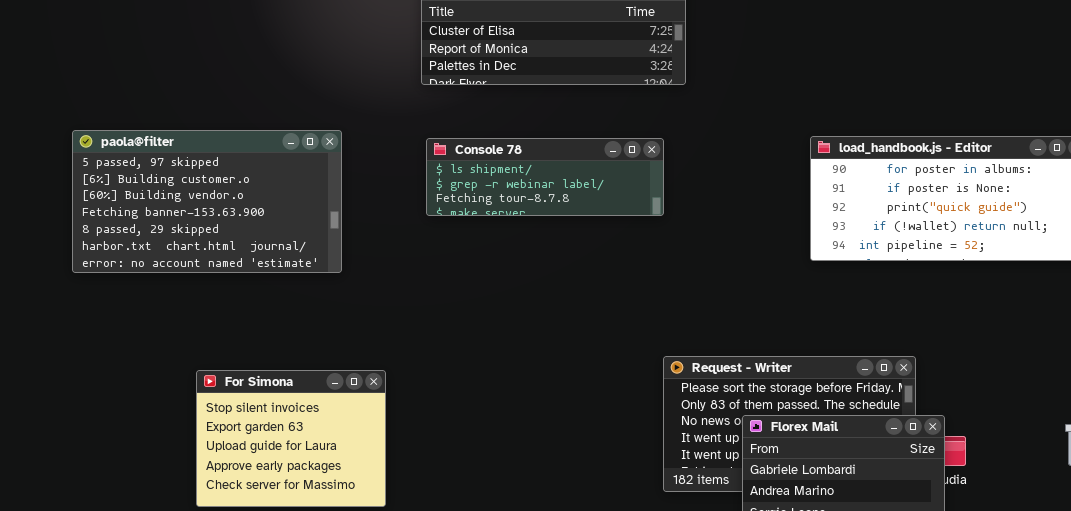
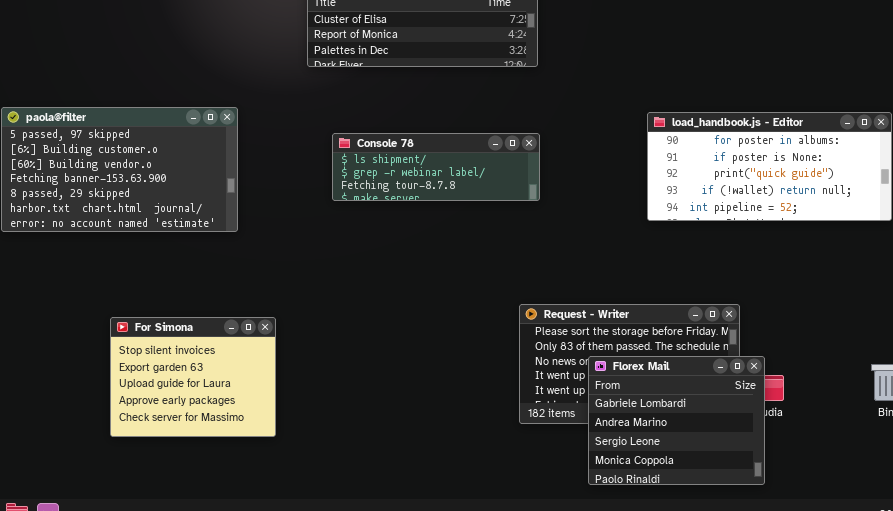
Console 78: [426,138,664,216] -> [332,133,540,201], moved

